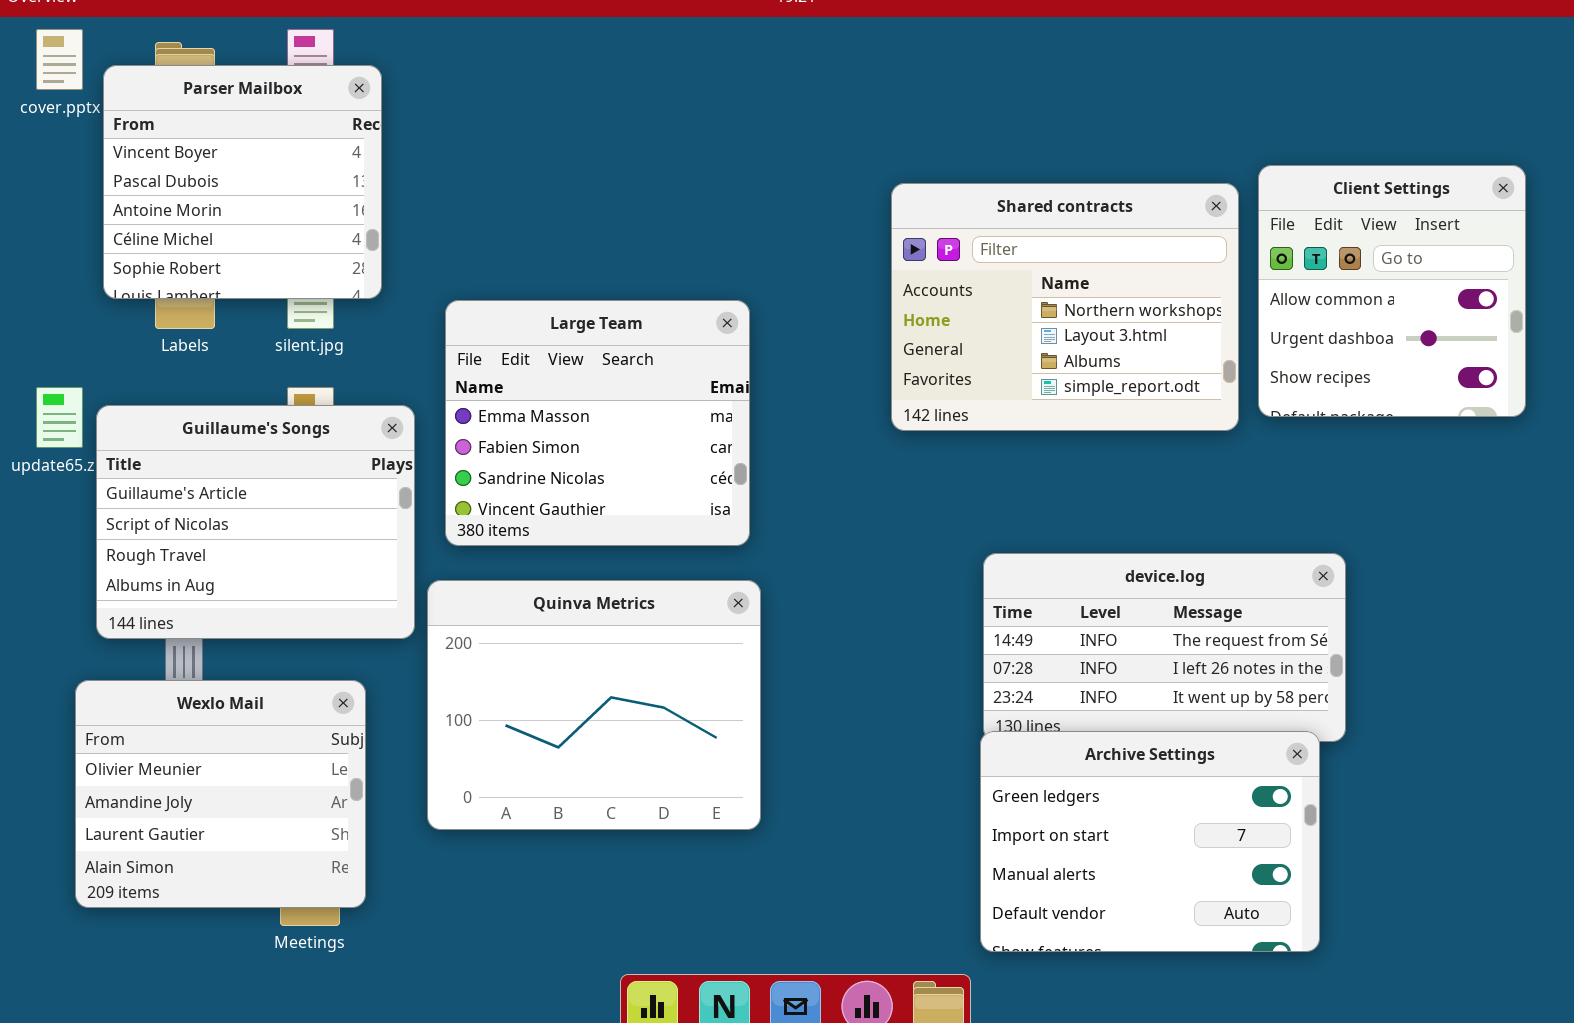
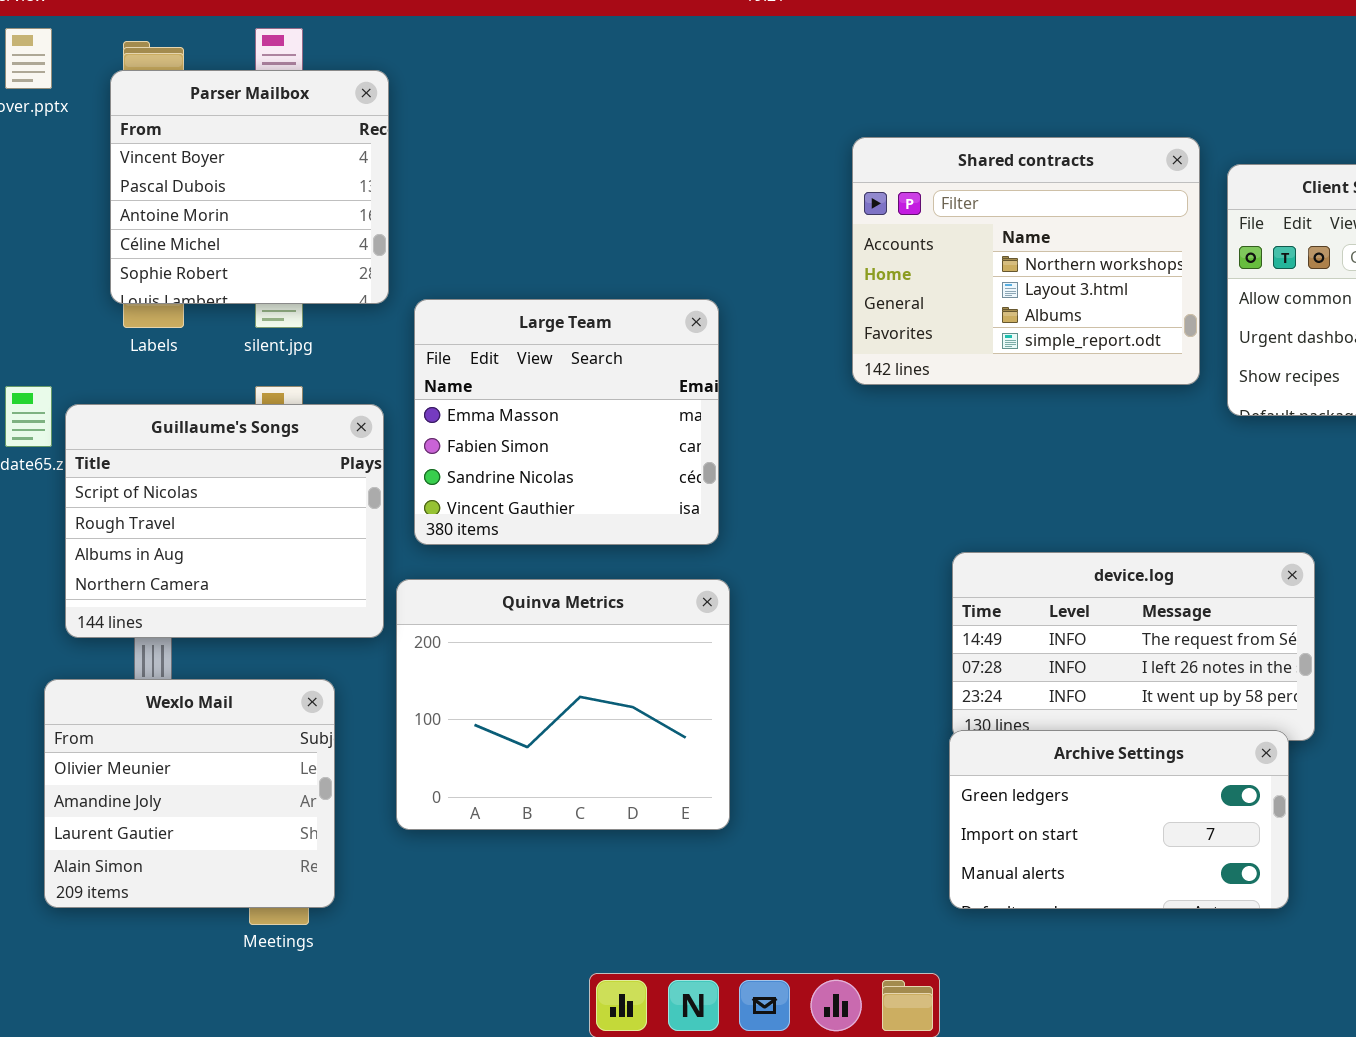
Parser Mailbox: [103,65,382,299] -> [110,70,389,304], moved
Shared contracts: [891,183,1239,431] -> [852,137,1200,385], moved
Guillaume's Songs: [96,405,415,639] -> [65,404,384,638], scrolled down 1 row
Archive Settings: [980,731,1320,952] -> [949,730,1289,909], resized

